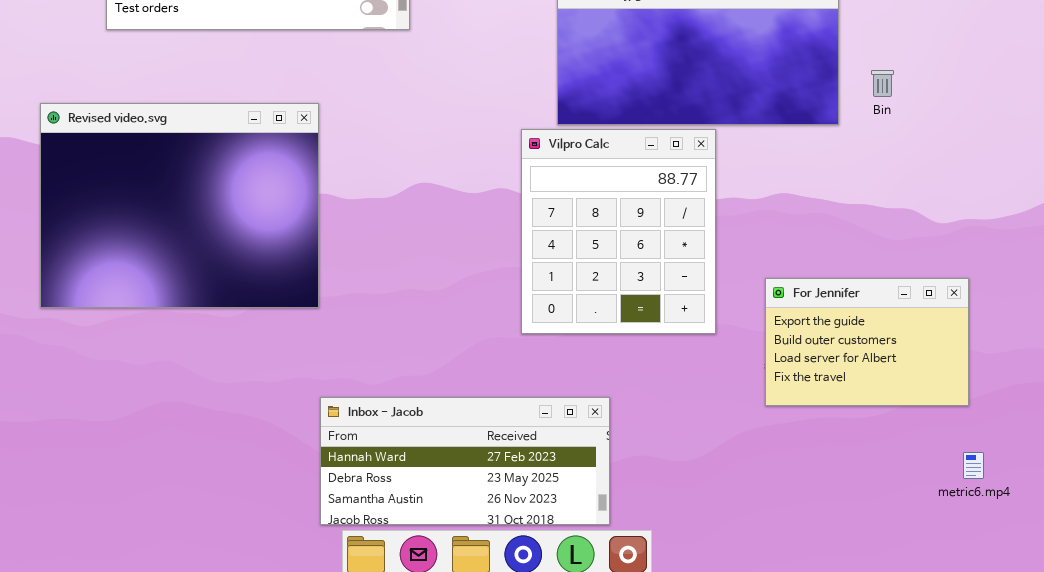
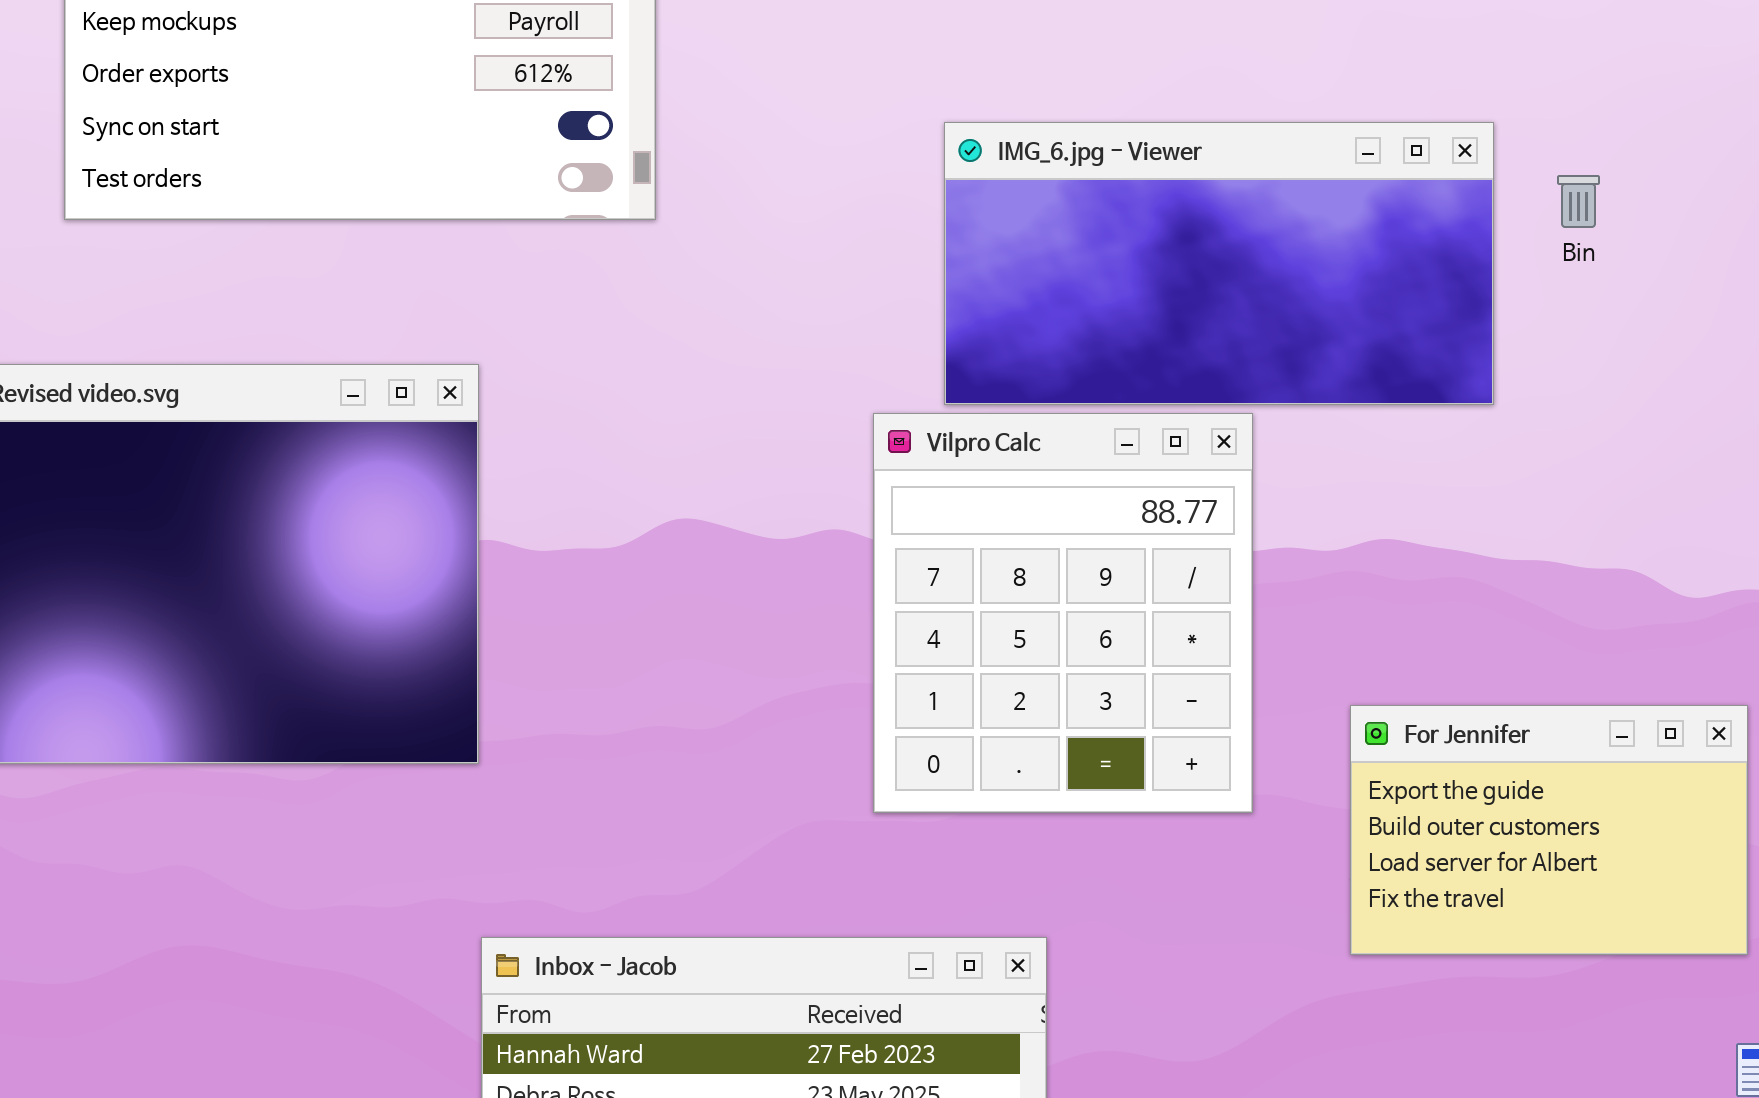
Bin: [871,70,894,97] -> [1557,175,1600,228], moved

